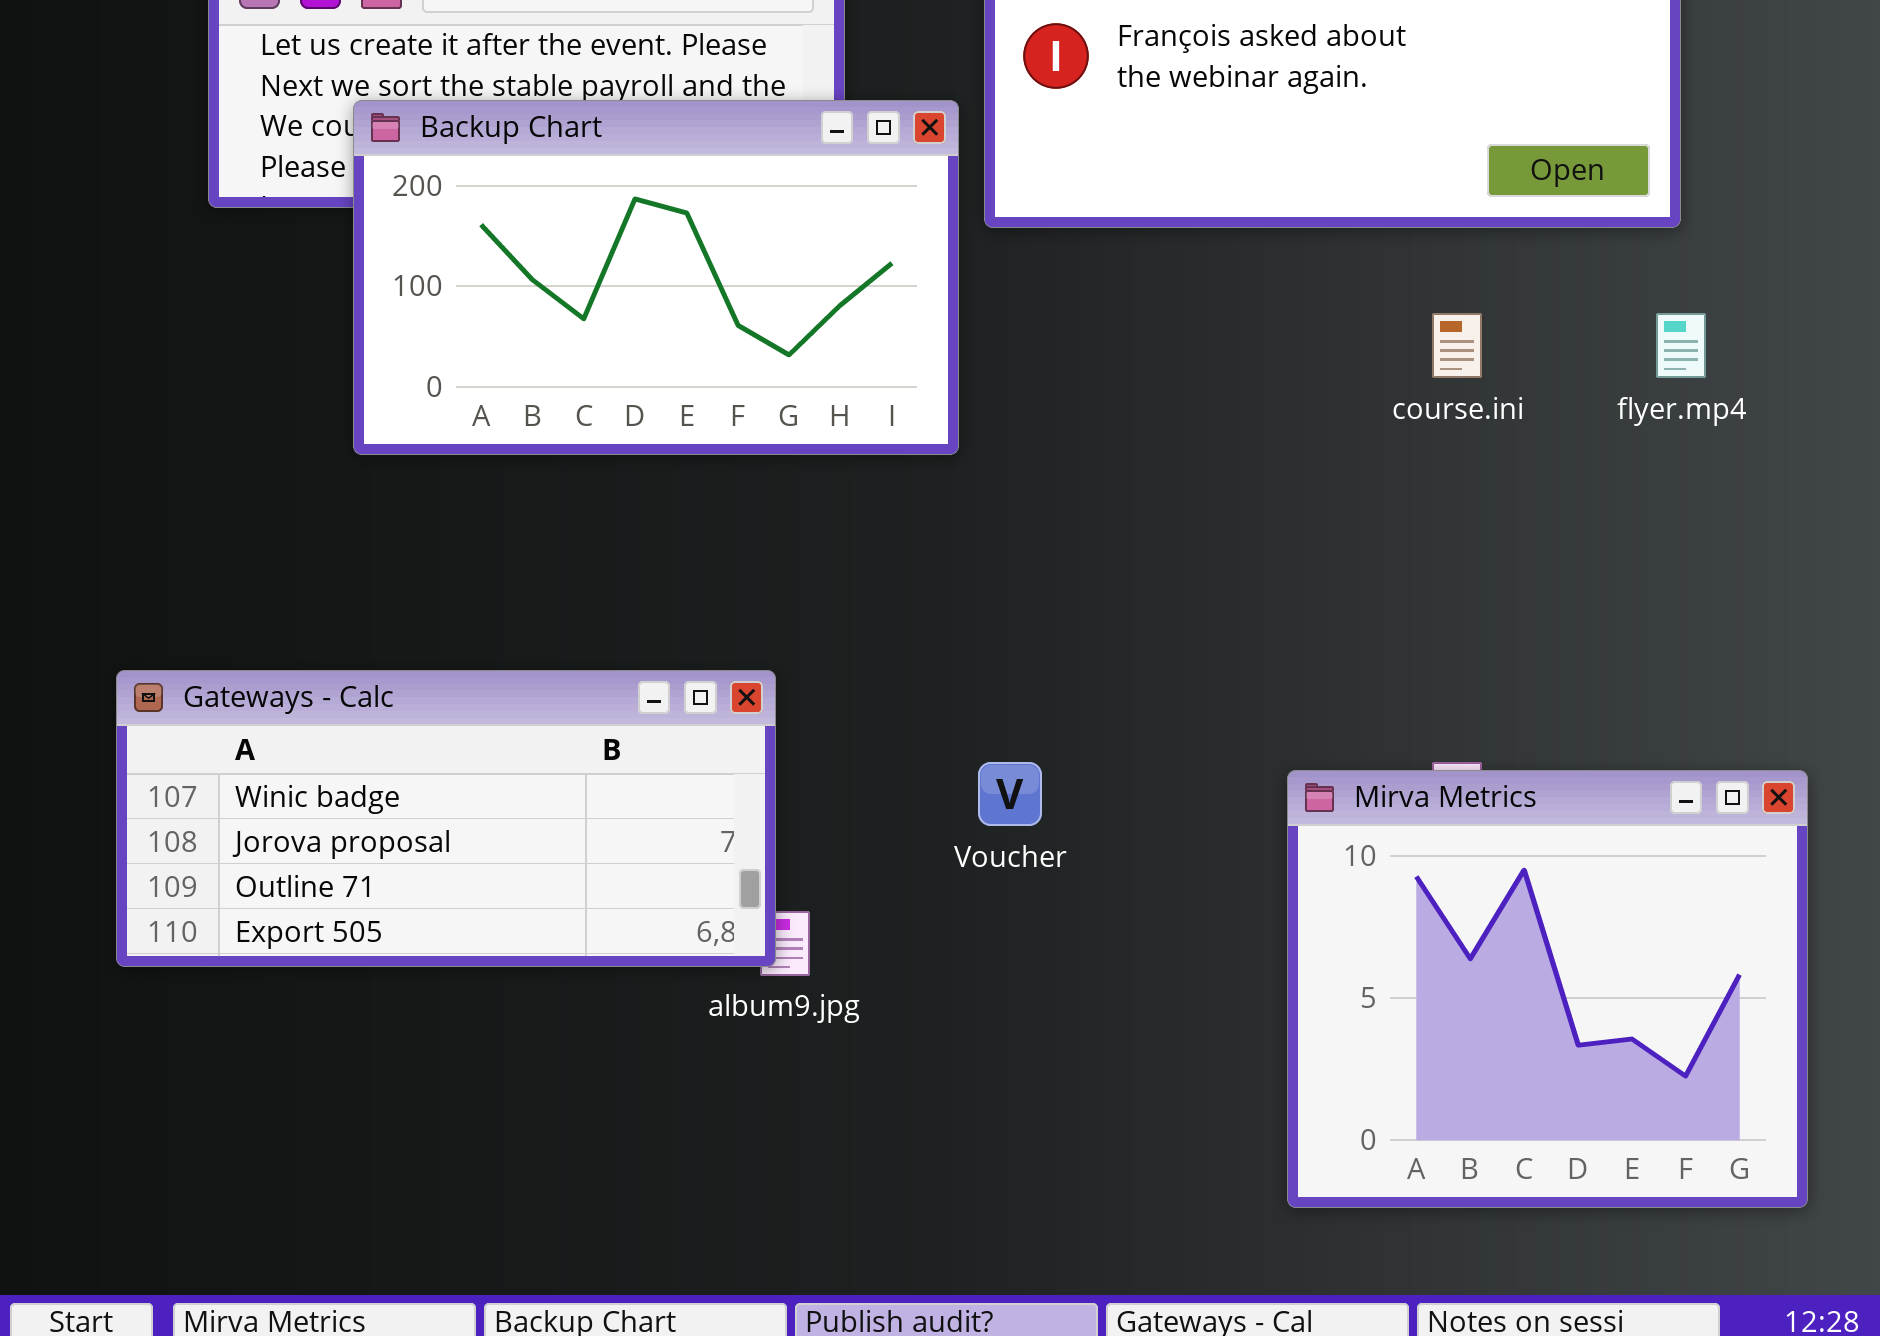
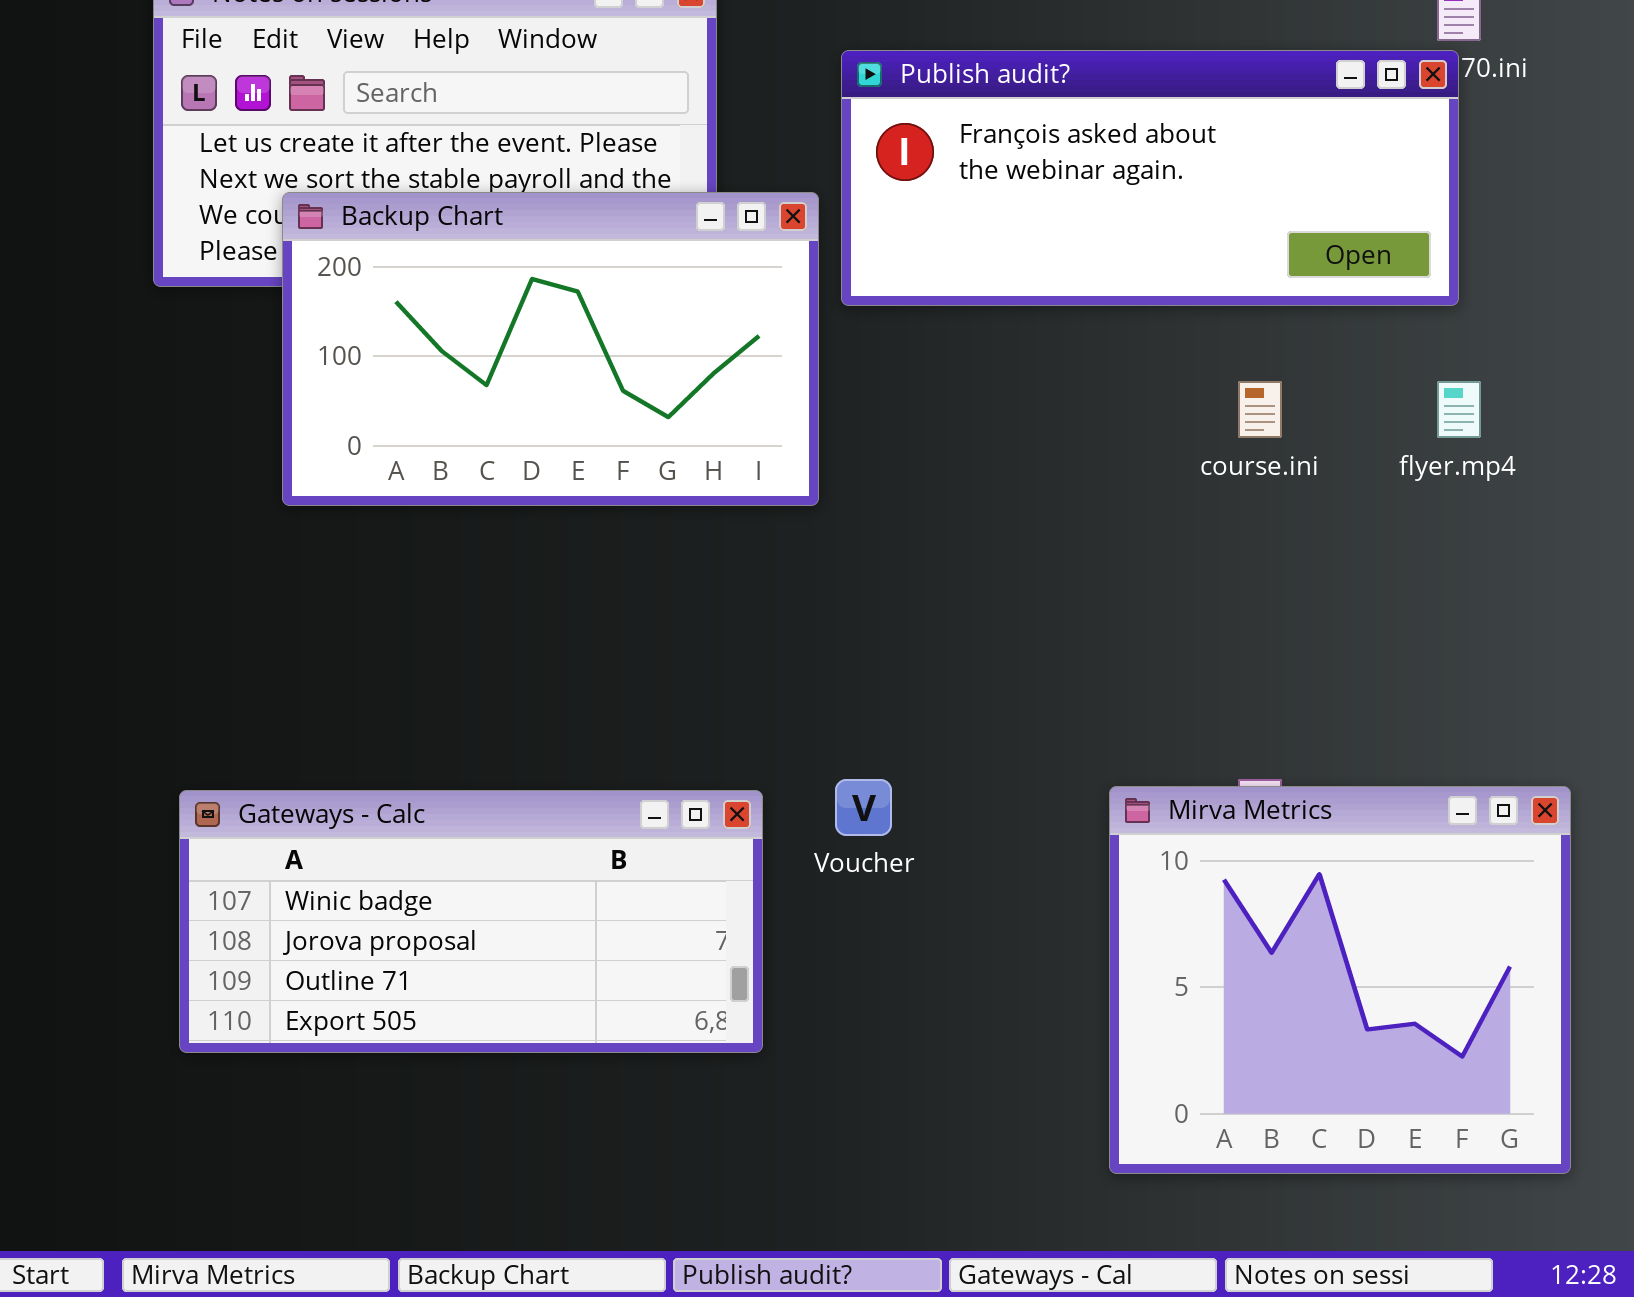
Gateways - Calc: [116,670,776,967] -> [179,790,763,1053], moved

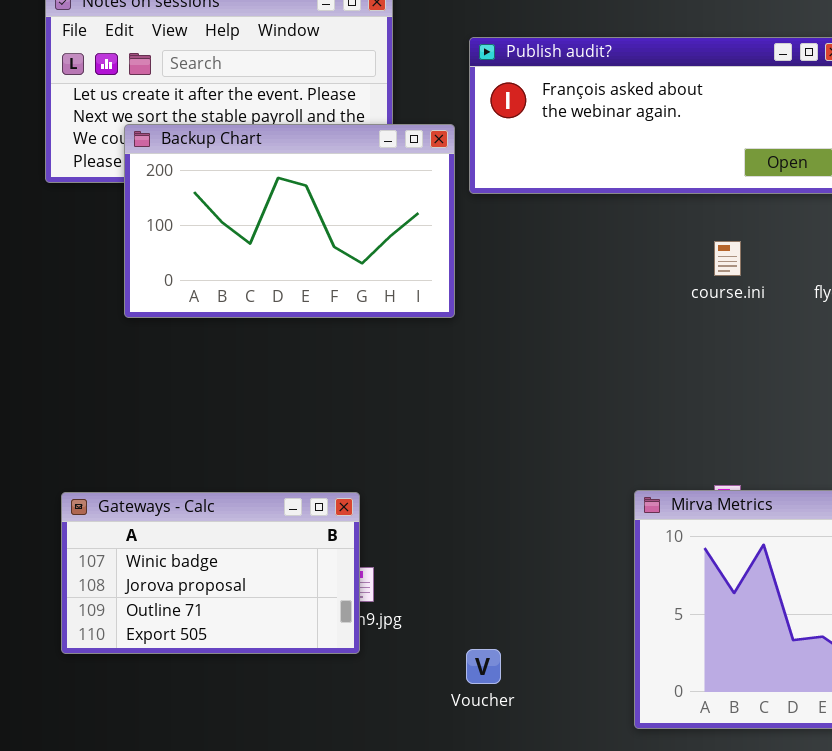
Voucher: [835,779,892,836] -> [466,649,501,684], moved
Gateways - Calc: [179,790,763,1053] -> [61,492,360,654], resized

